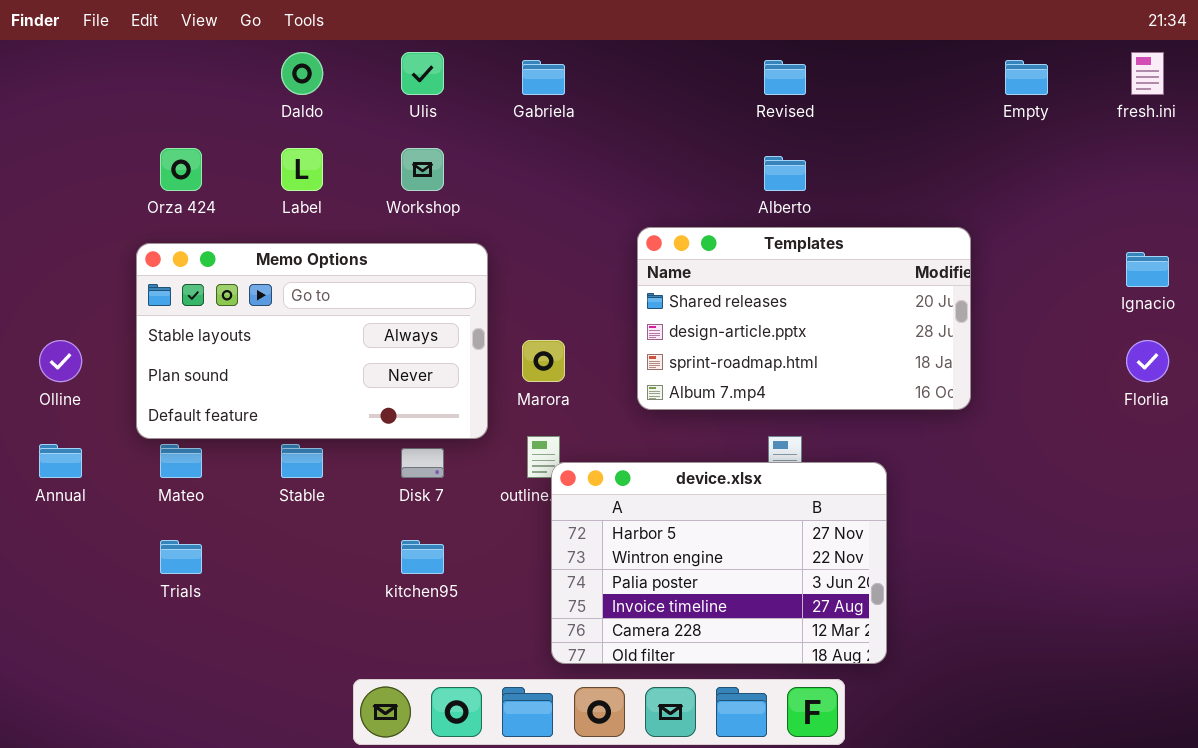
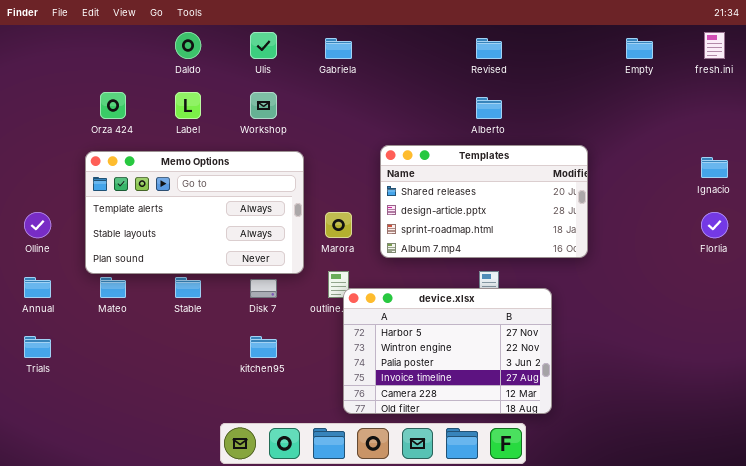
Templates: [637,227,971,410] -> [380,145,588,258], moved
Memo Options: [136,243,488,439] -> [85,151,304,274], scrolled up 1 row
Trials: [160,540,202,574] -> [24,336,51,358], moved

